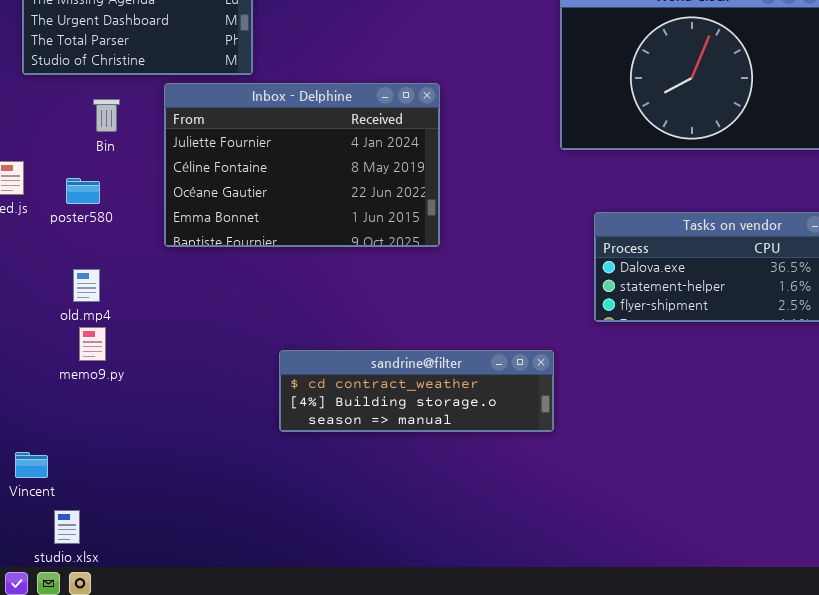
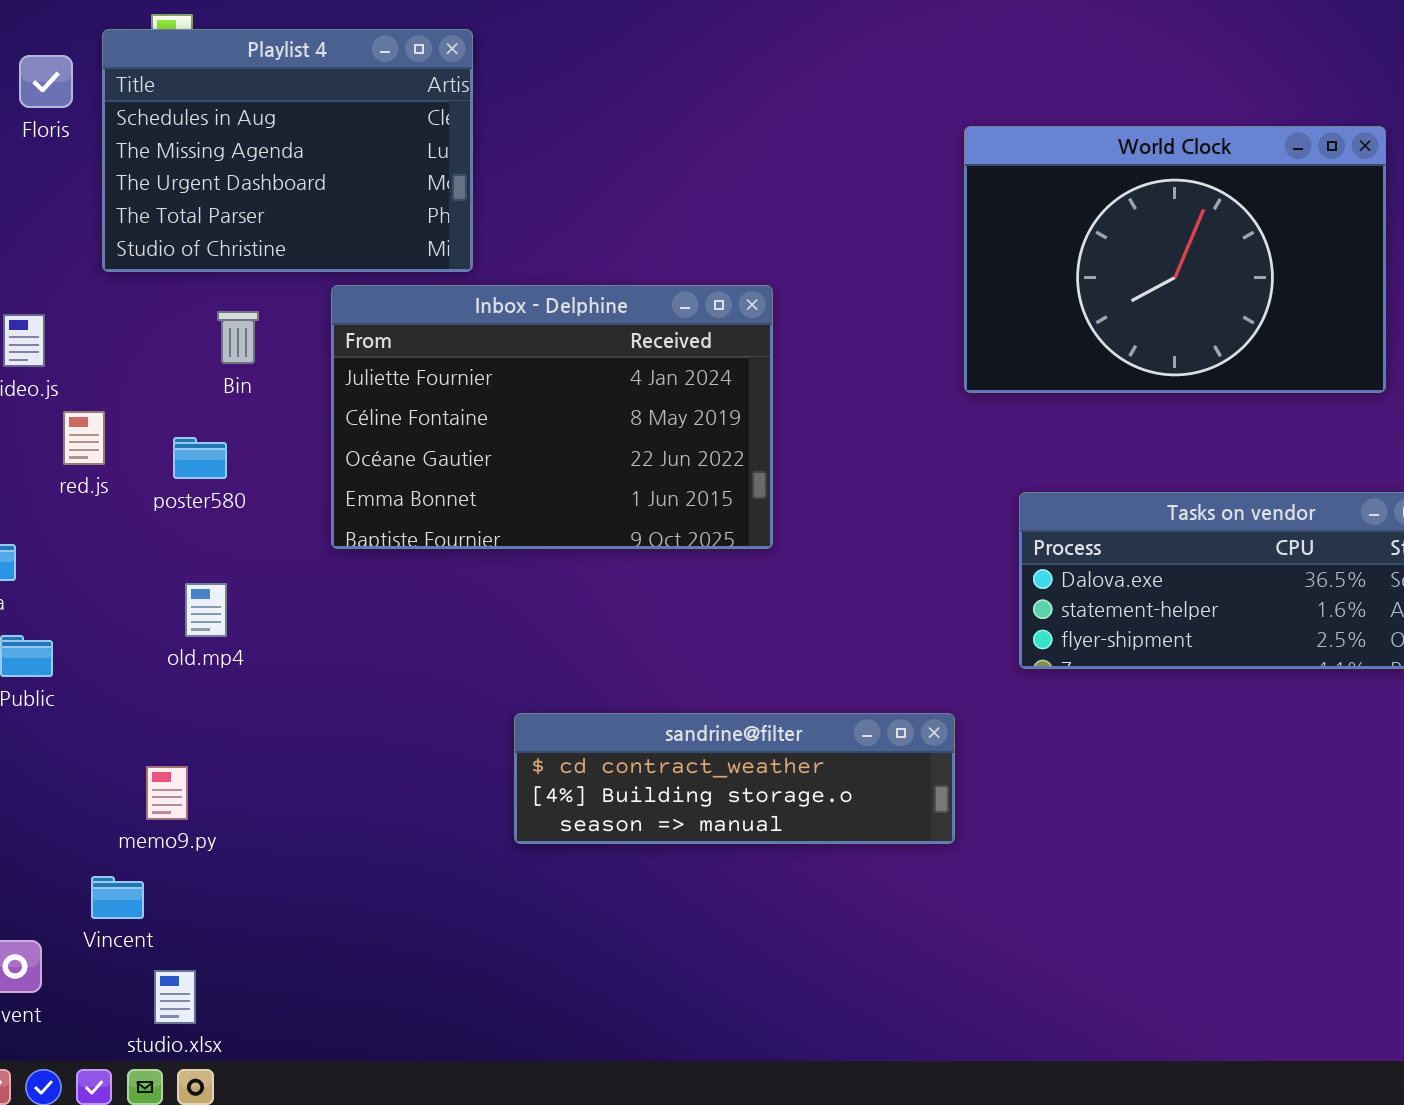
memo9.py: [79,327,106,361] -> [146,766,188,820], moved

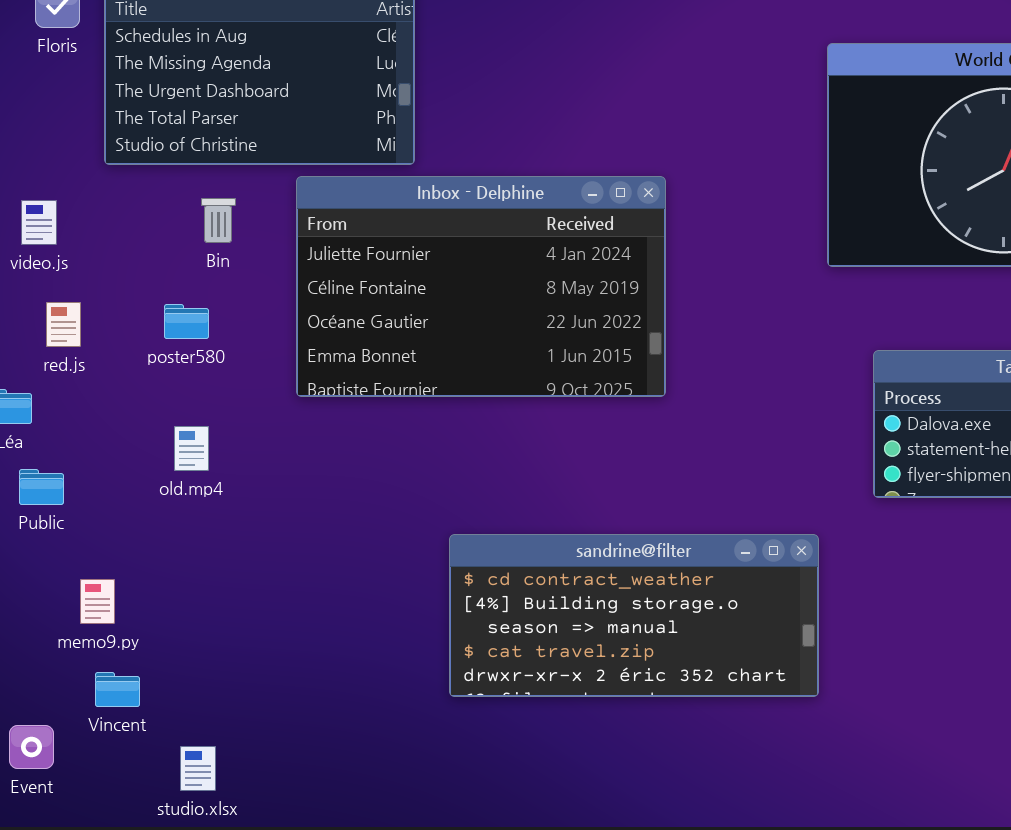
red.js: [63,411,105,465] -> [46,302,81,347], moved
sandrine@filter: [514,713,955,844] -> [449,534,819,697], resized
memo9.py: [146,766,188,820] -> [80,579,115,624], moved
studio.xlsx: [154,970,196,1024] -> [180,746,216,791], moved

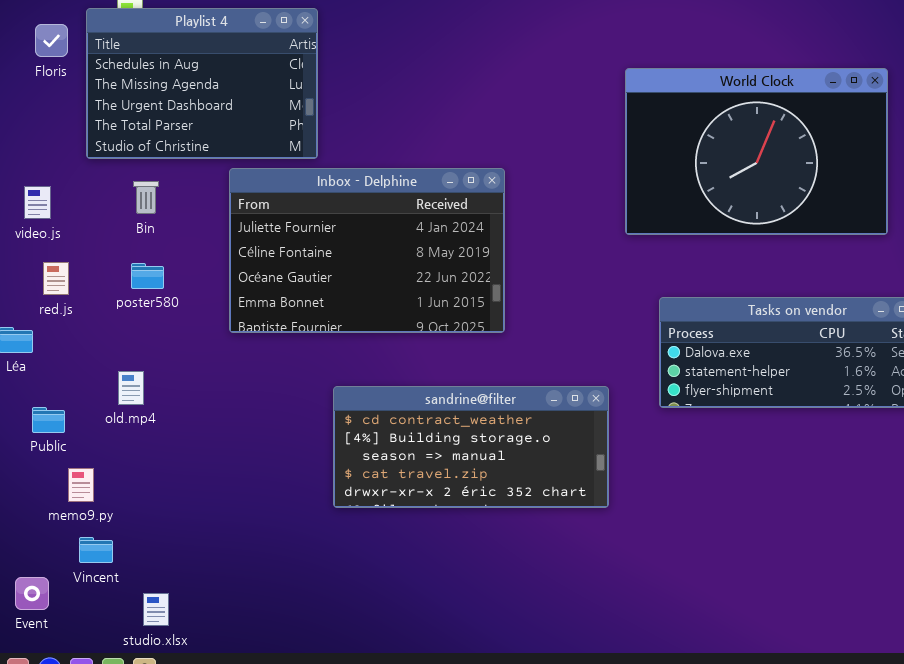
Bin: [201,198,236,243] -> [133,181,159,214], moved
old.mp4: [174,426,209,471] -> [118,371,144,405], moved
Public: [19,469,64,505] -> [32,407,65,433], moved
sandrine@filter: [449,534,819,697] -> [333,386,609,508], moved

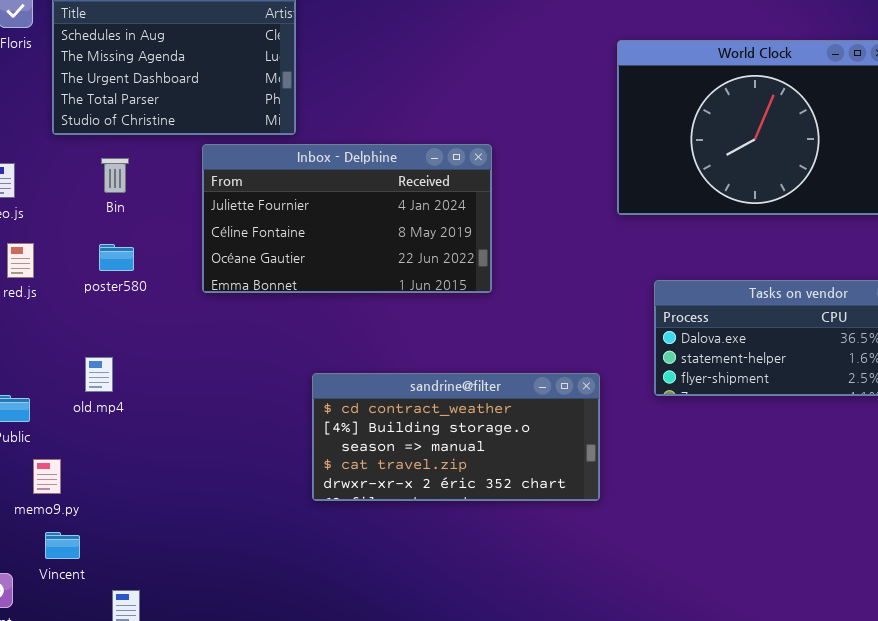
Inbox - Delphine: [229,168,505,333] -> [202,144,492,293], resized

